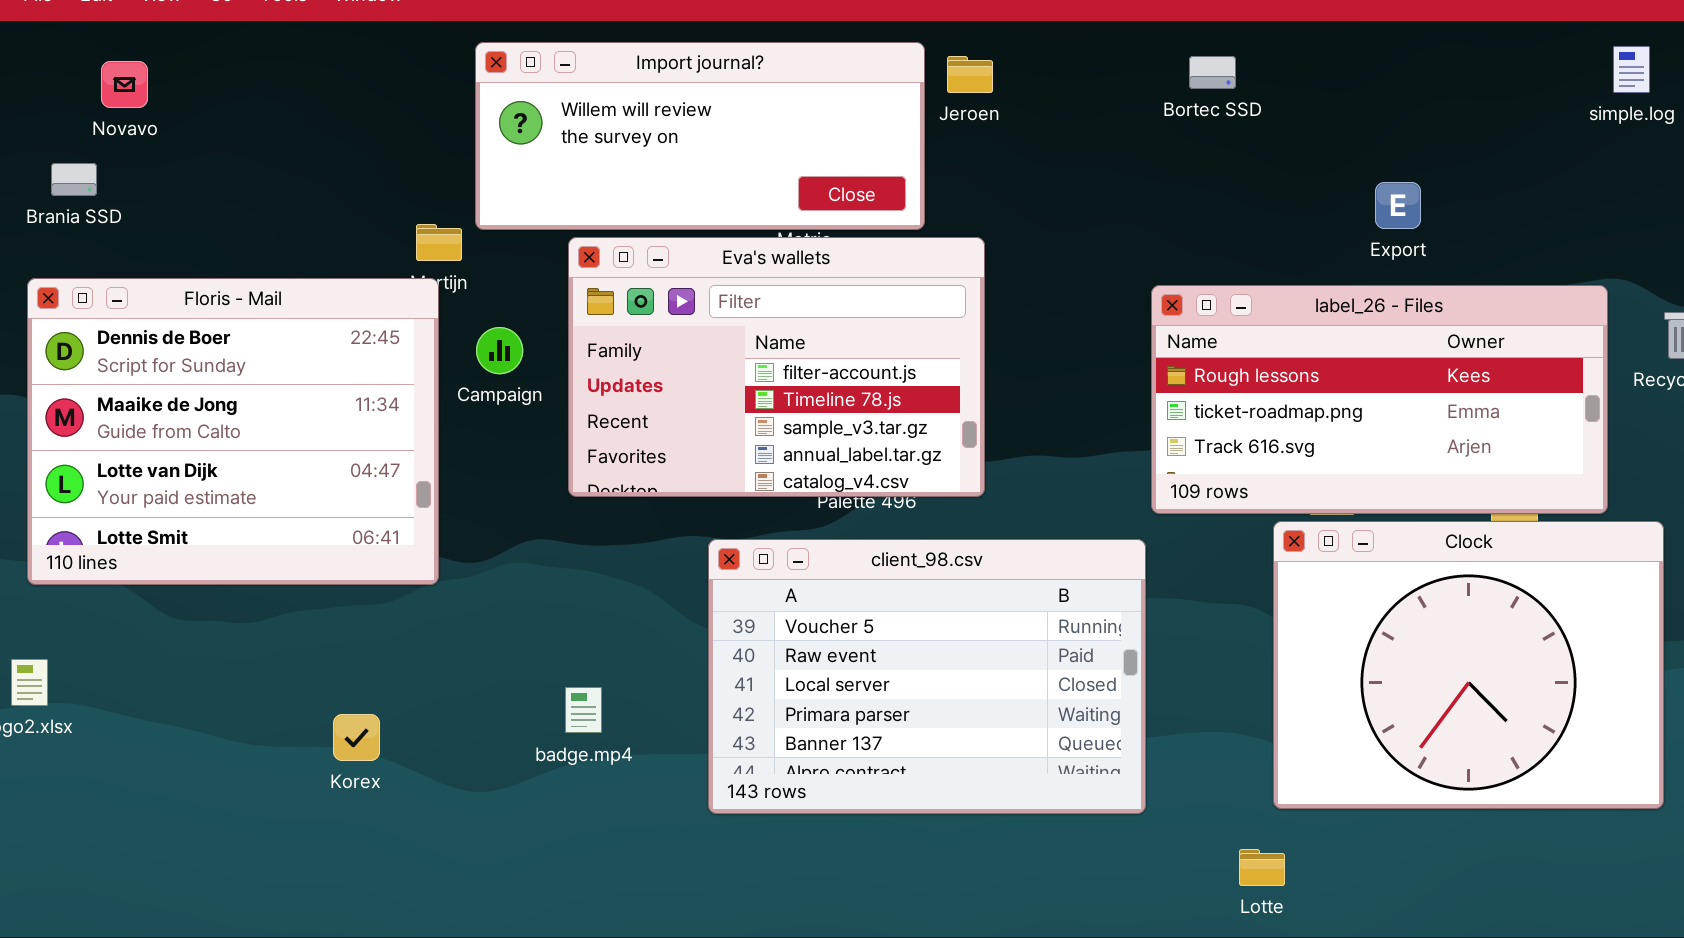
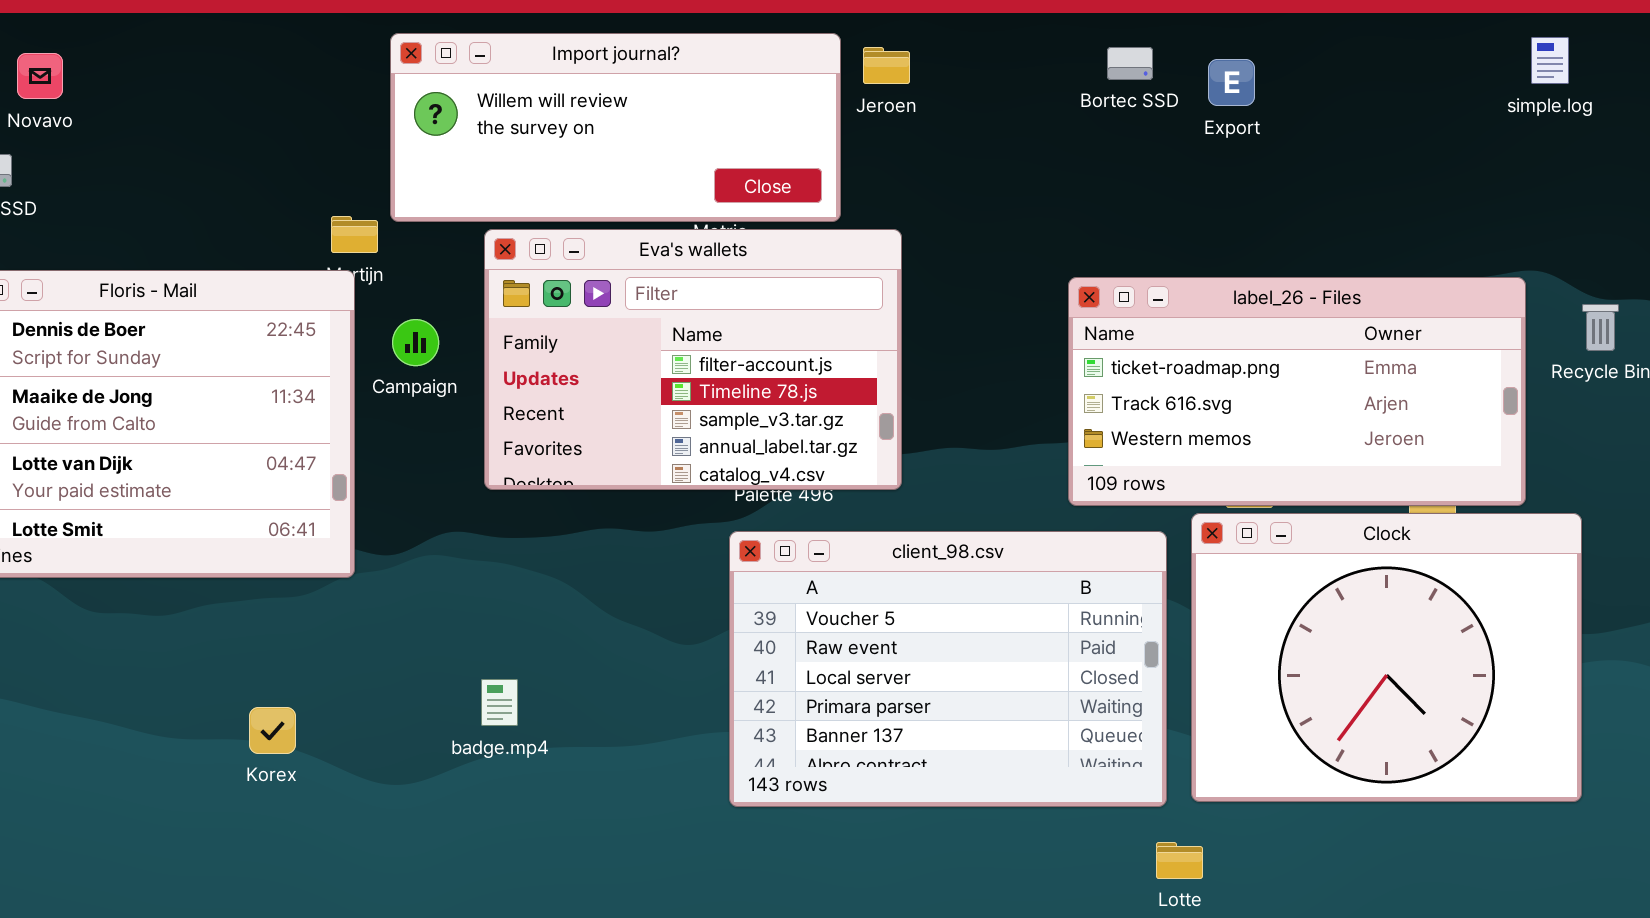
Export: [1375,182,1421,229] -> [1208,59,1255,106], moved
label_26 - Files: [1151,285,1608,514] -> [1068,277,1526,506], scrolled down 1 row
client_98.csv: [708,539,1146,814] -> [729,531,1167,807], moved

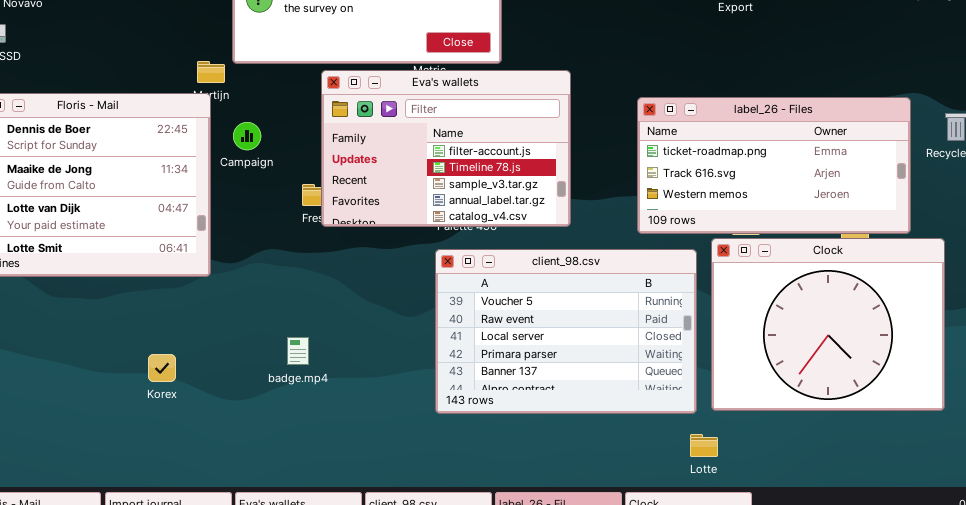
Eva's wallets: [484,229,902,490] -> [321,70,571,227], moved

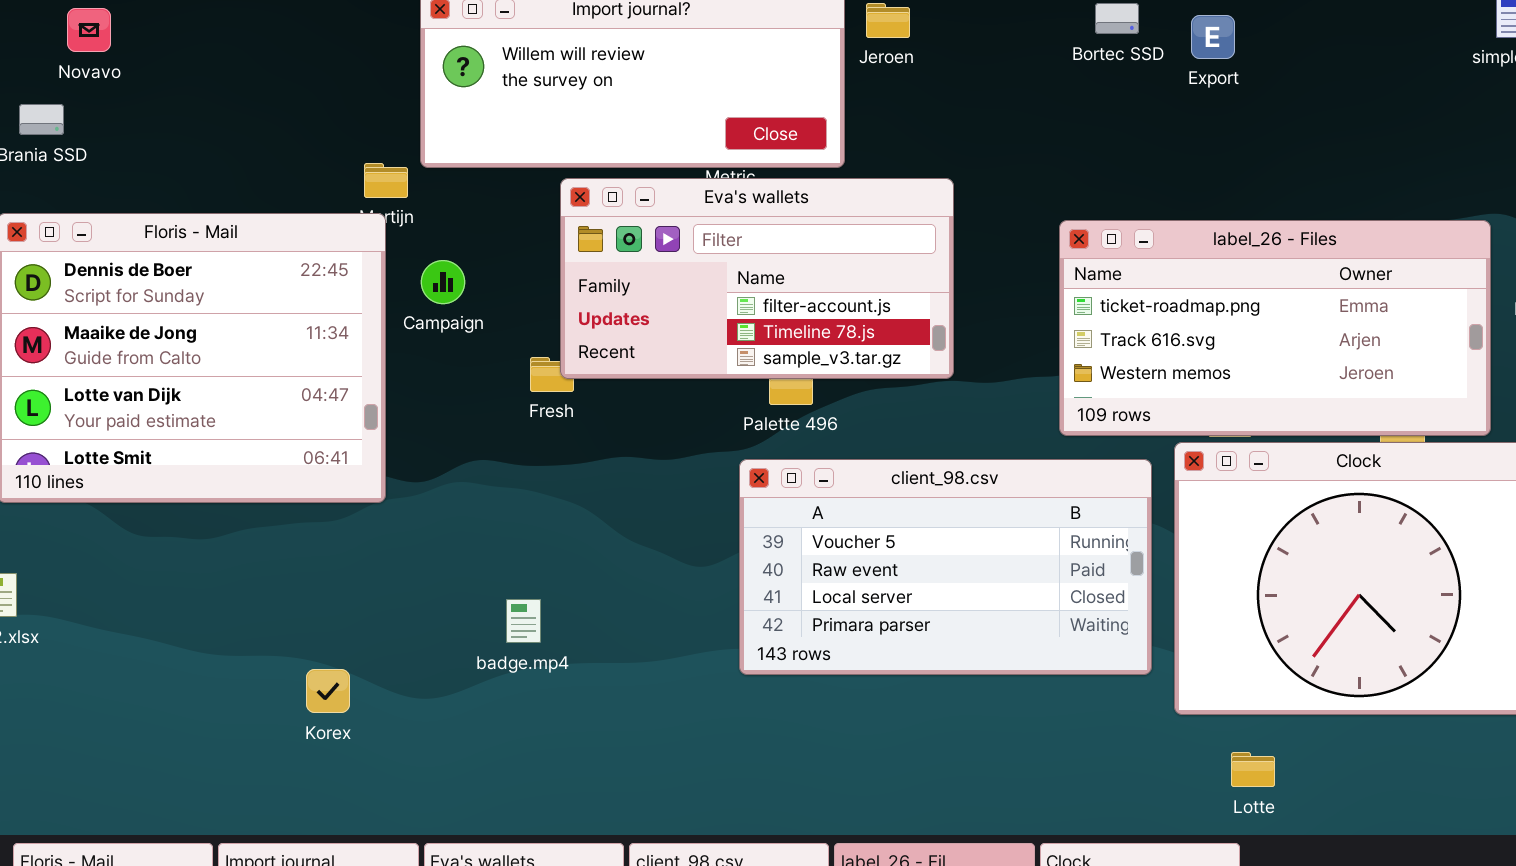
Eva's wallets: [321,70,571,227] -> [560,178,954,379], resized
client_98.csv: [435,249,697,414] -> [739,459,1152,675], resized
Korex: [148,354,176,382] -> [306,669,350,713], moved
Lotte: [690,434,718,457] -> [1231,752,1275,787], moved

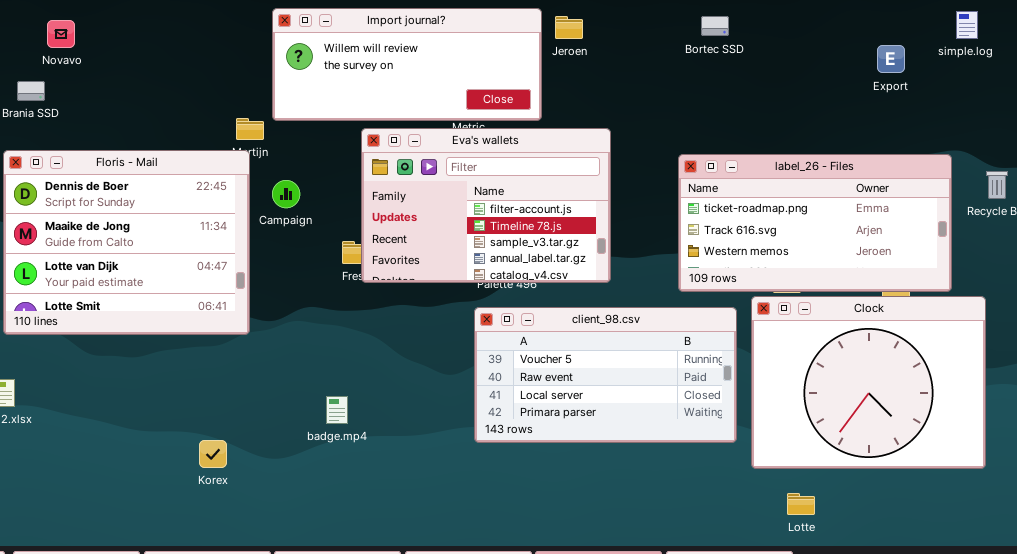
Export: [1191,15,1235,59] -> [877,45,905,73], moved
Eva's wallets: [560,178,954,379] -> [361,128,611,283], resized

